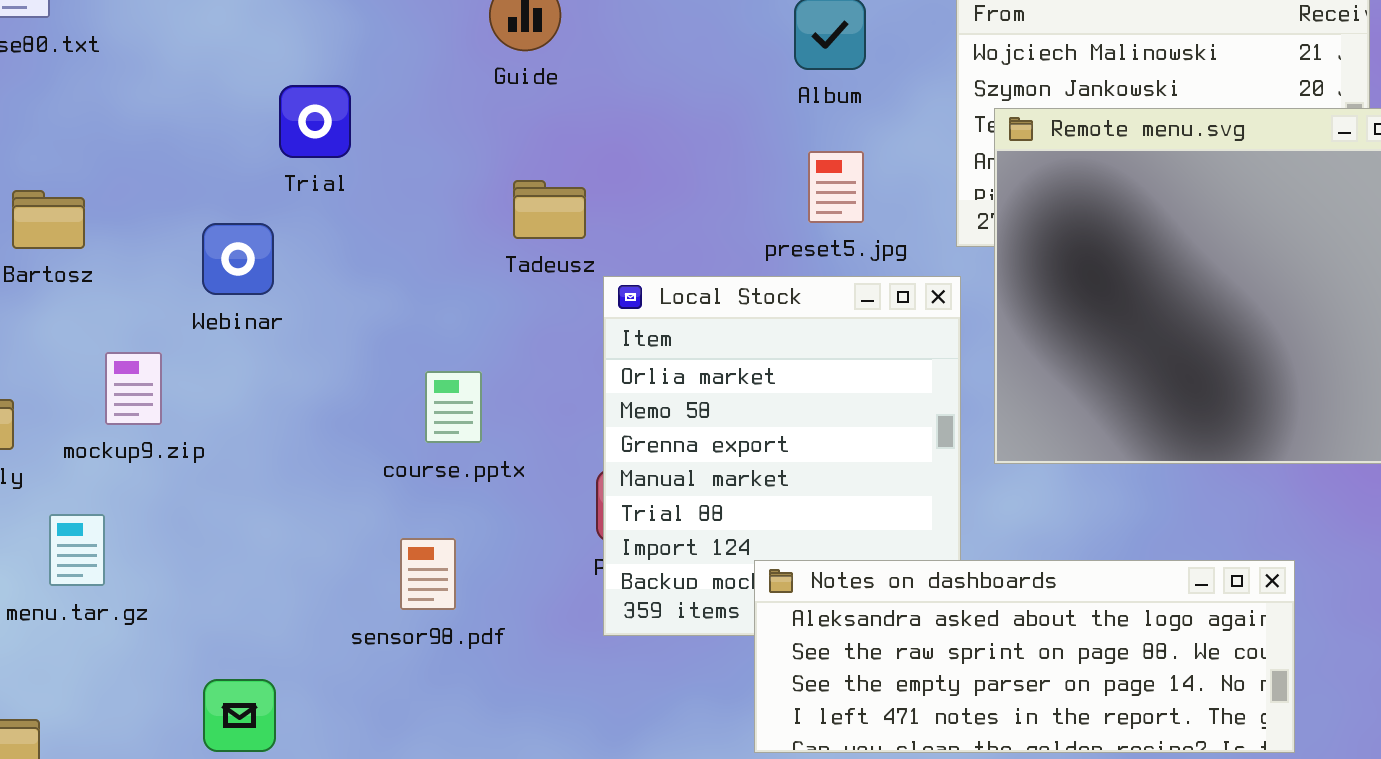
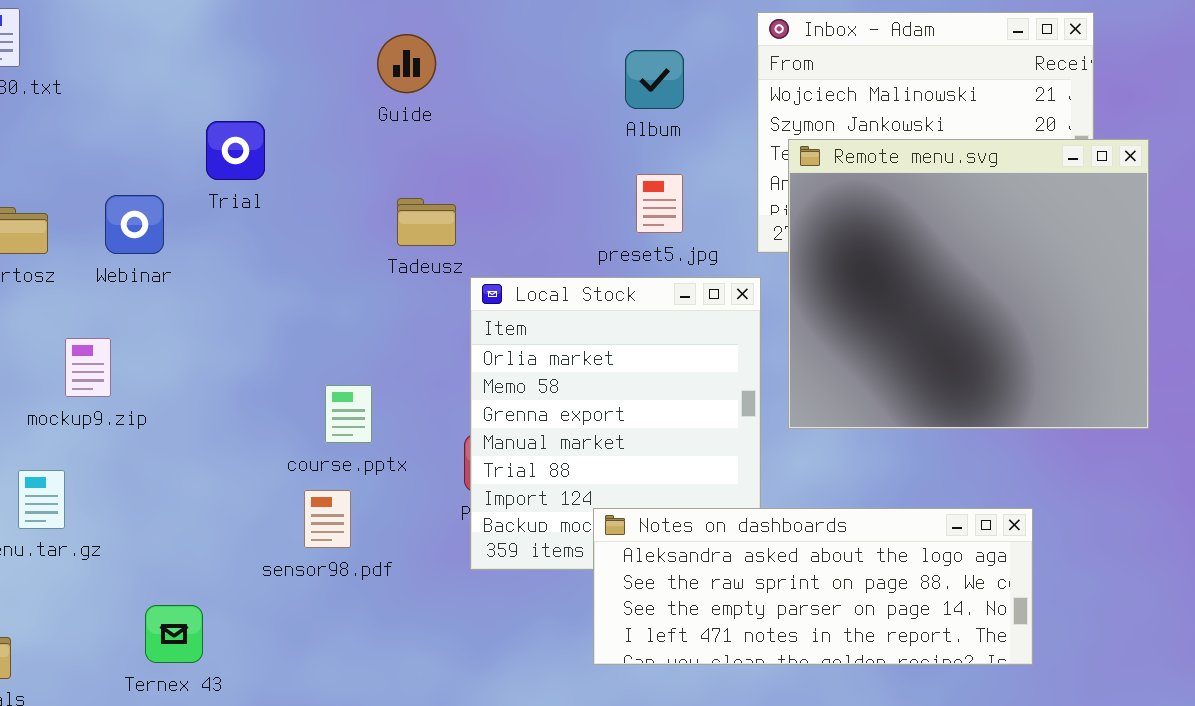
Webinar: [202,223,274,295] -> [105,195,164,254], moved
course.pptx: [425,371,482,443] -> [325,385,372,443], moved

